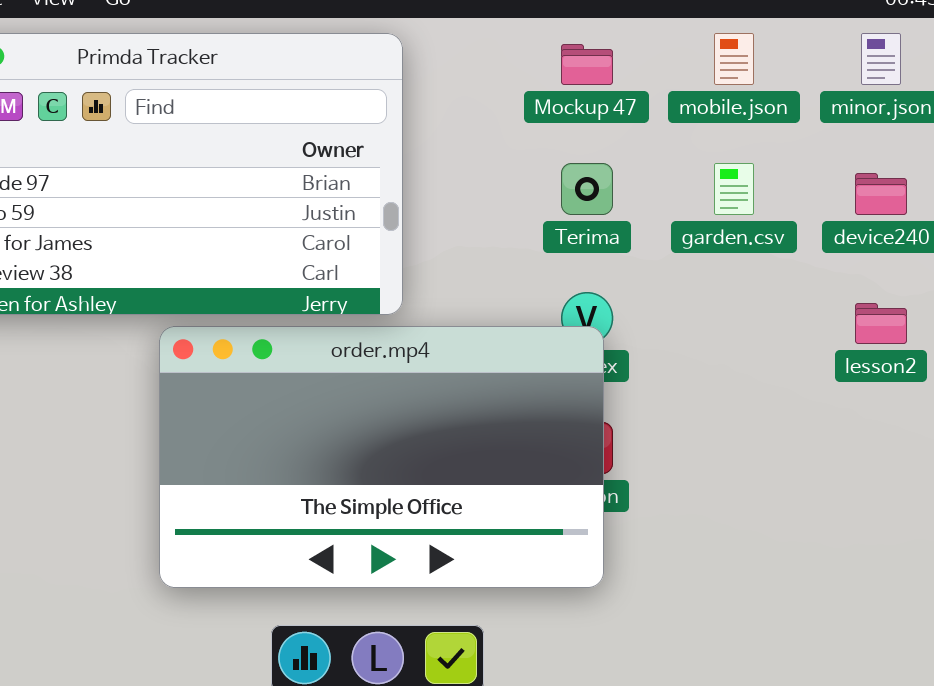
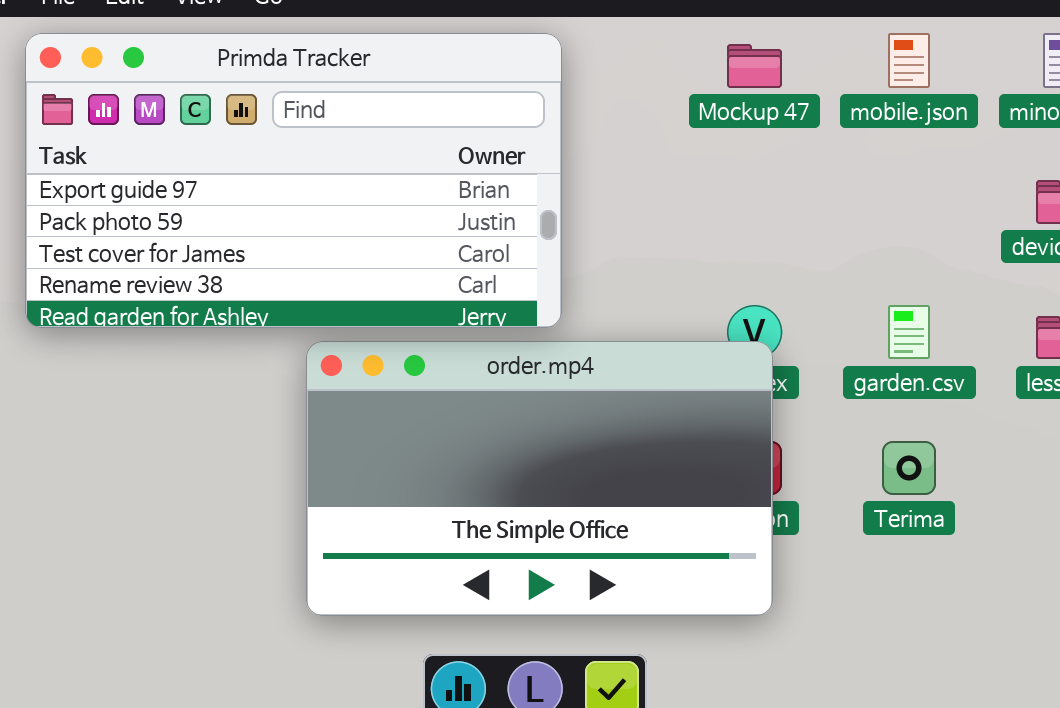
Terima: [561,163,613,215] -> [882,441,936,495], moved
garden.csv: [714,163,754,215] -> [888,305,930,359], moved

